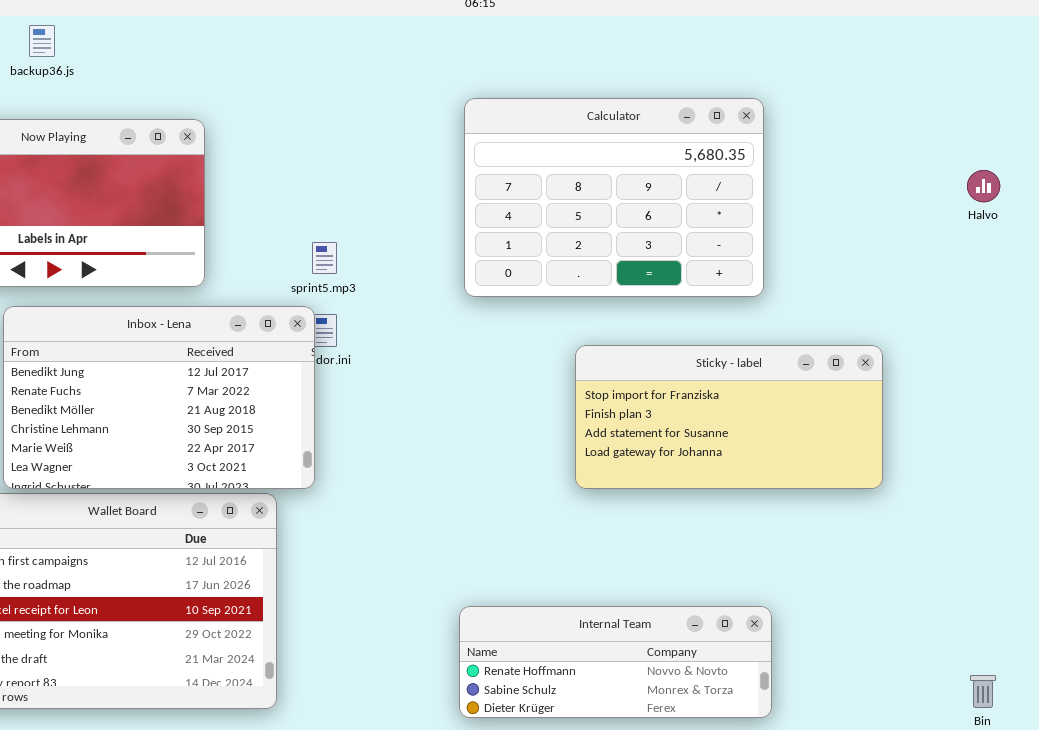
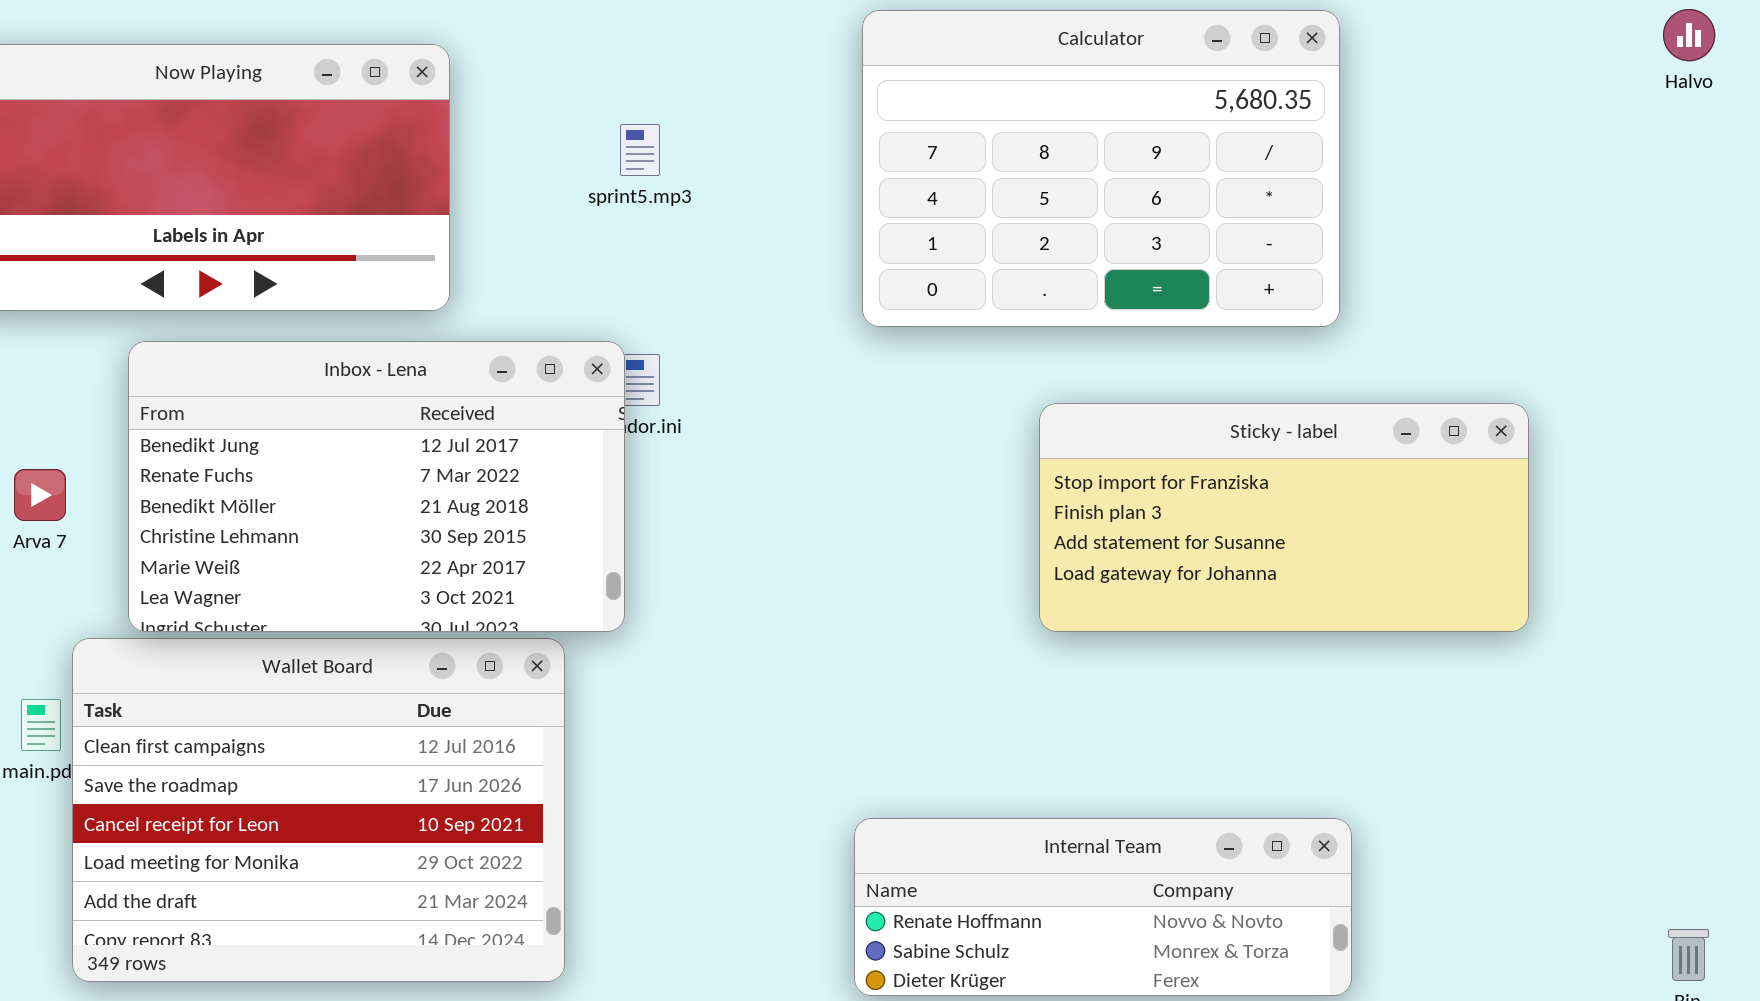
Halvo: [967,170,1000,202] -> [1663,9,1715,61], moved
sprint5.mp3: [312,242,337,274] -> [620,124,660,176], moved

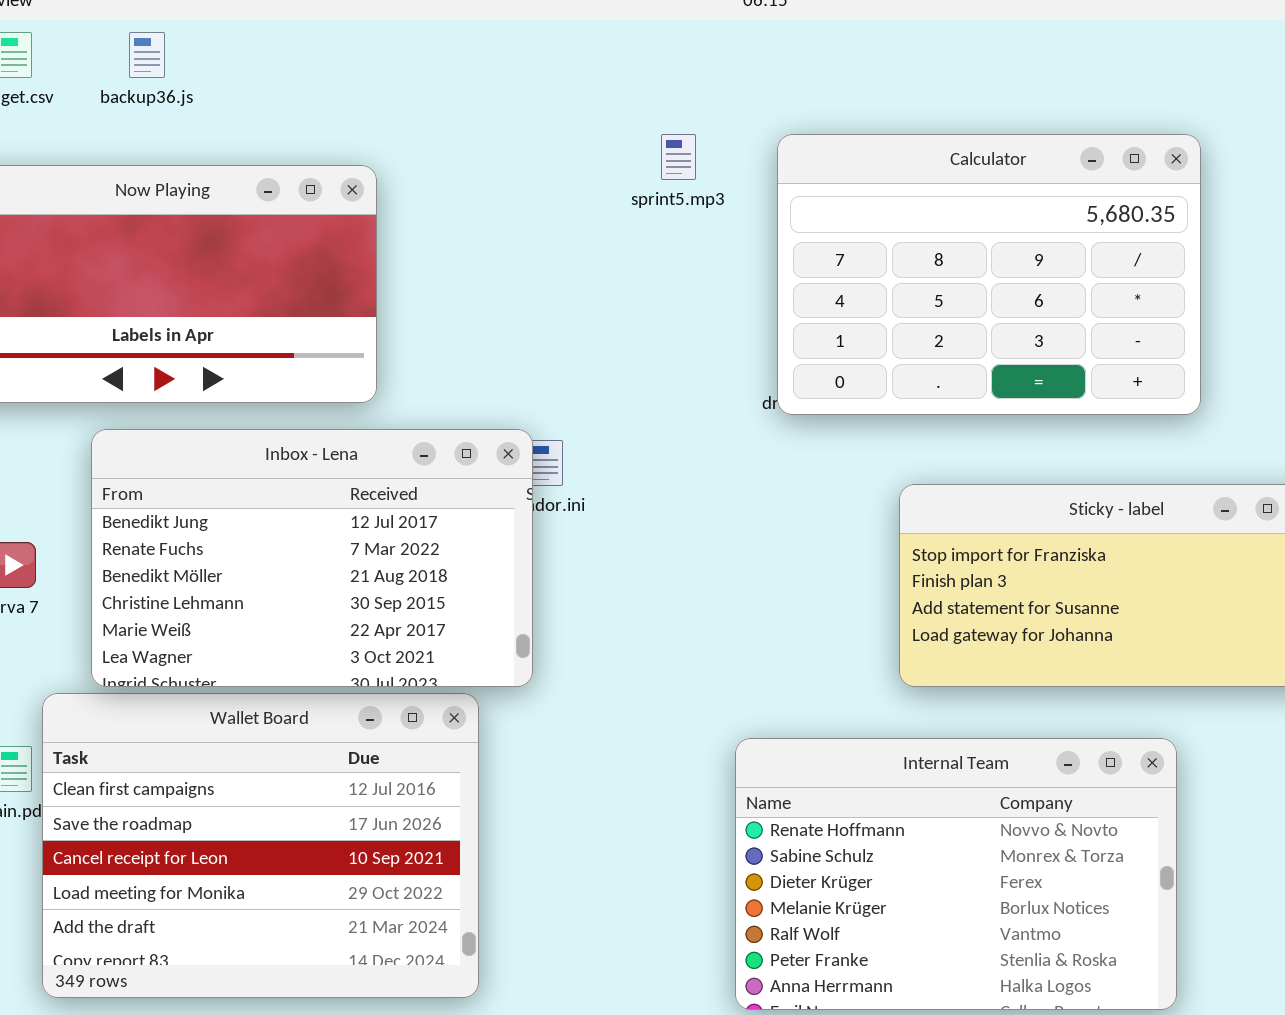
Calculator: [862,10,1340,327] -> [777,134,1201,415], moved
sprint5.mp3: [620,124,660,176] -> [661,134,696,180], moved
Internal Team: [854,818,1352,996] -> [735,738,1177,1010], resized

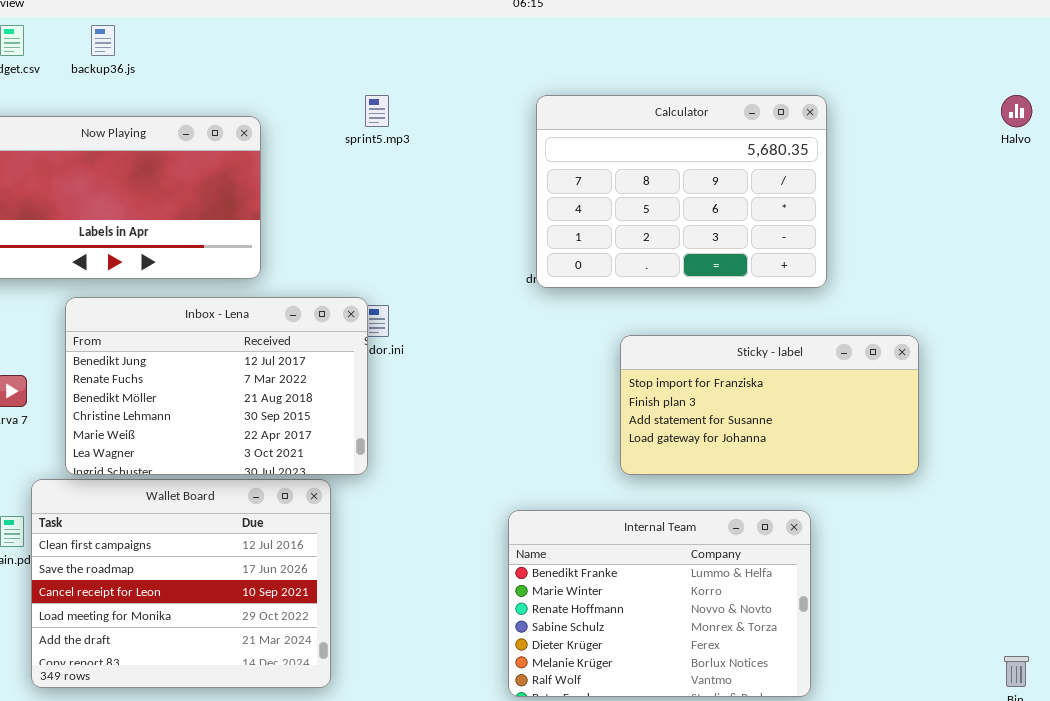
sprint5.mp3: [661,134,696,180] -> [365,95,389,127], moved
Internal Team: [735,738,1177,1010] -> [508,510,811,697], scrolled up 2 rows

